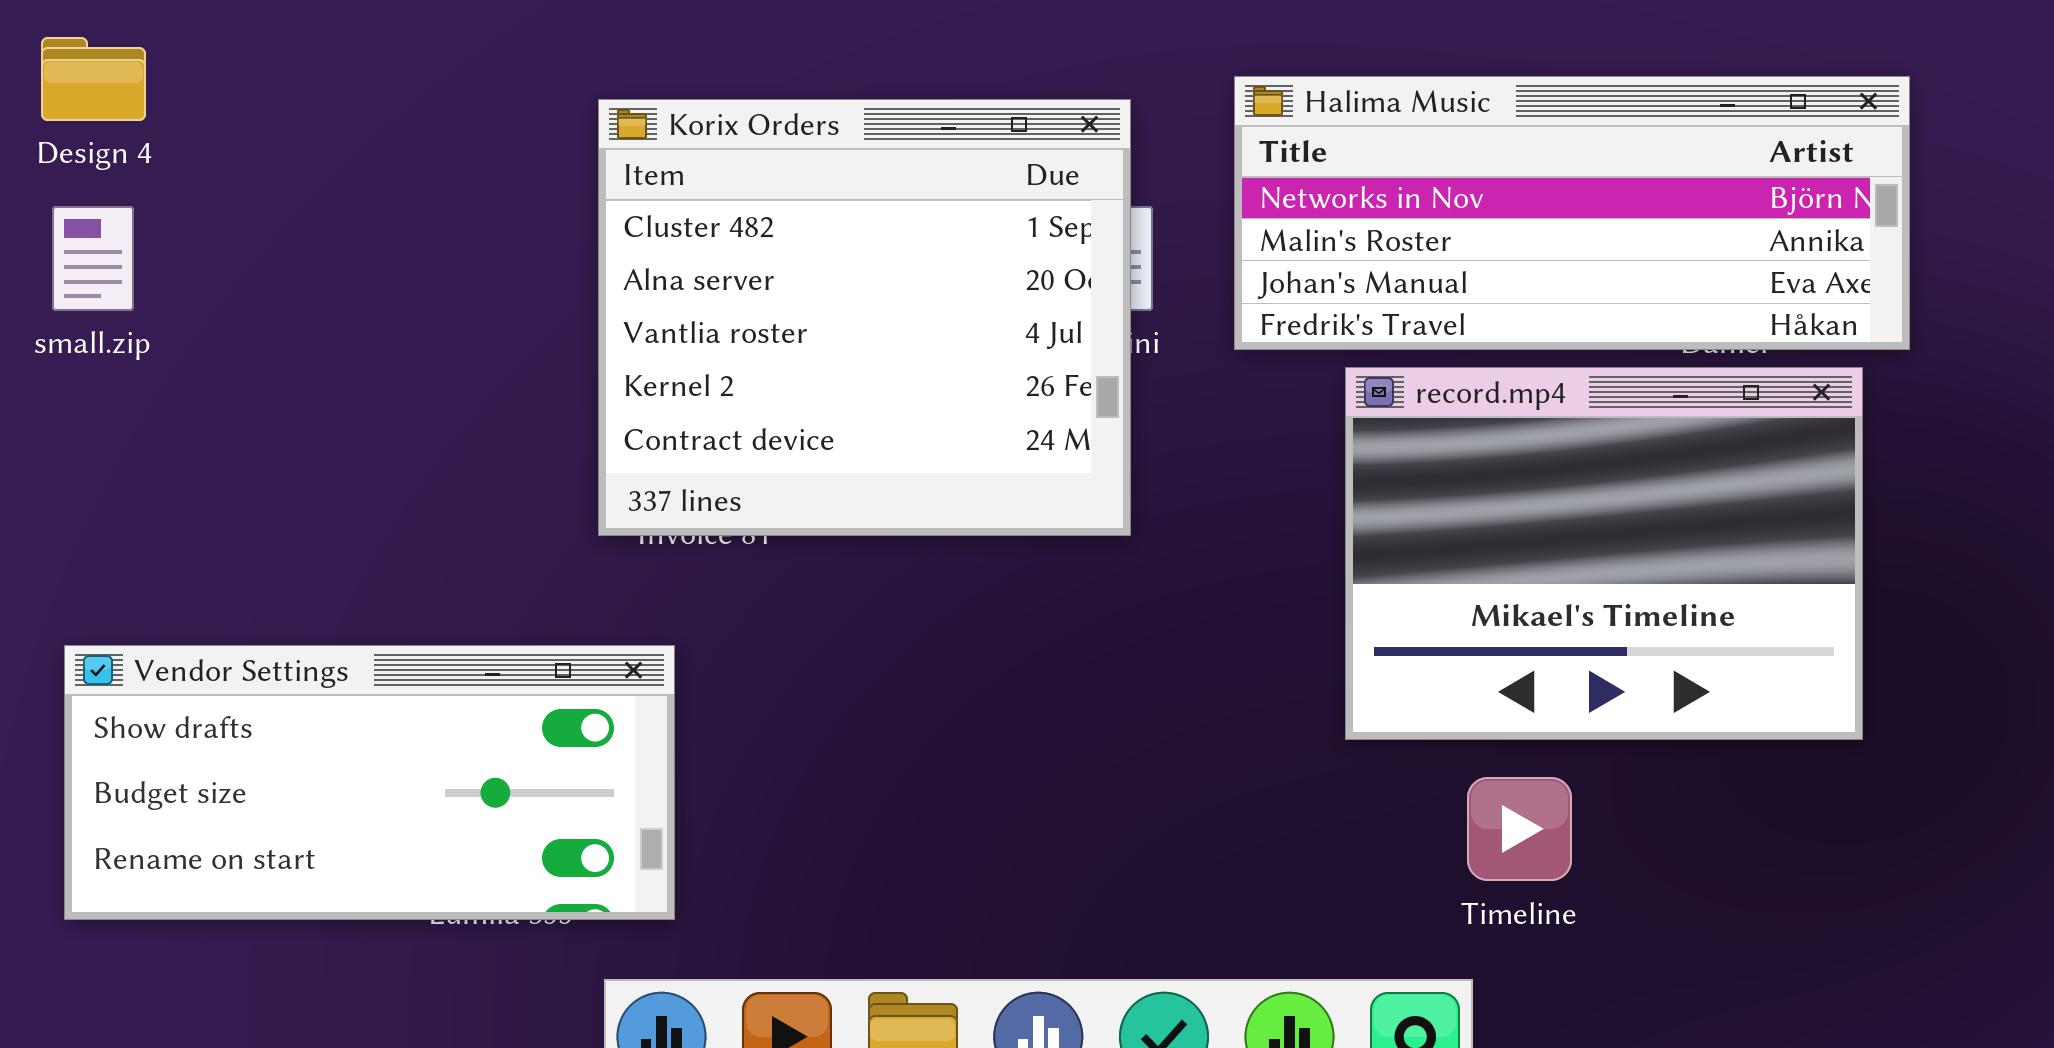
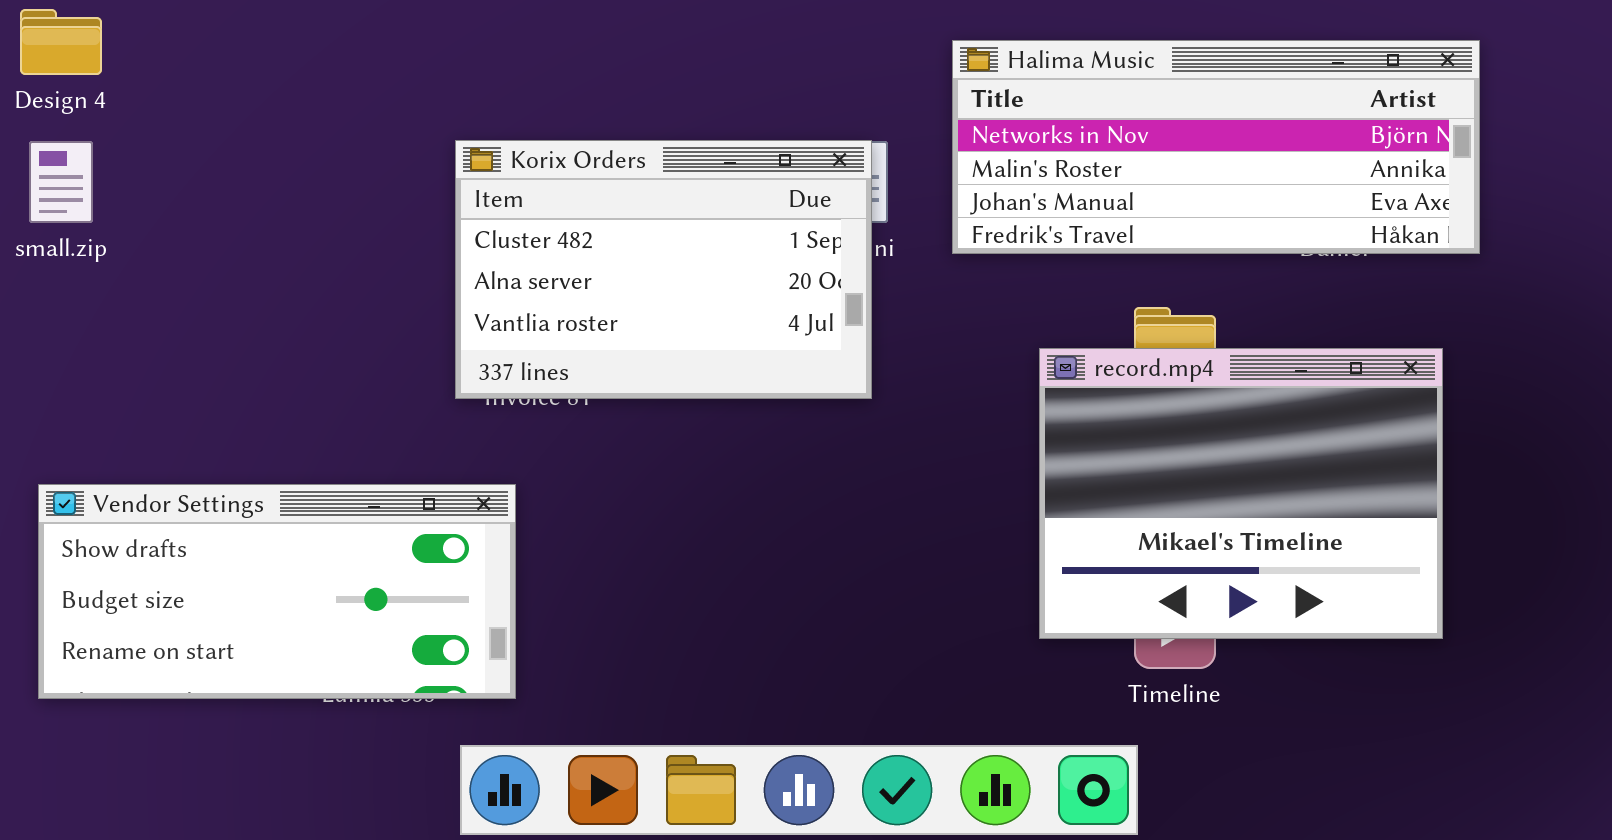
Korix Orders: [598,99,1131,536] -> [455,140,872,399], resized
record.mp4: [1345,367,1863,740] -> [1039,348,1443,639], moved

